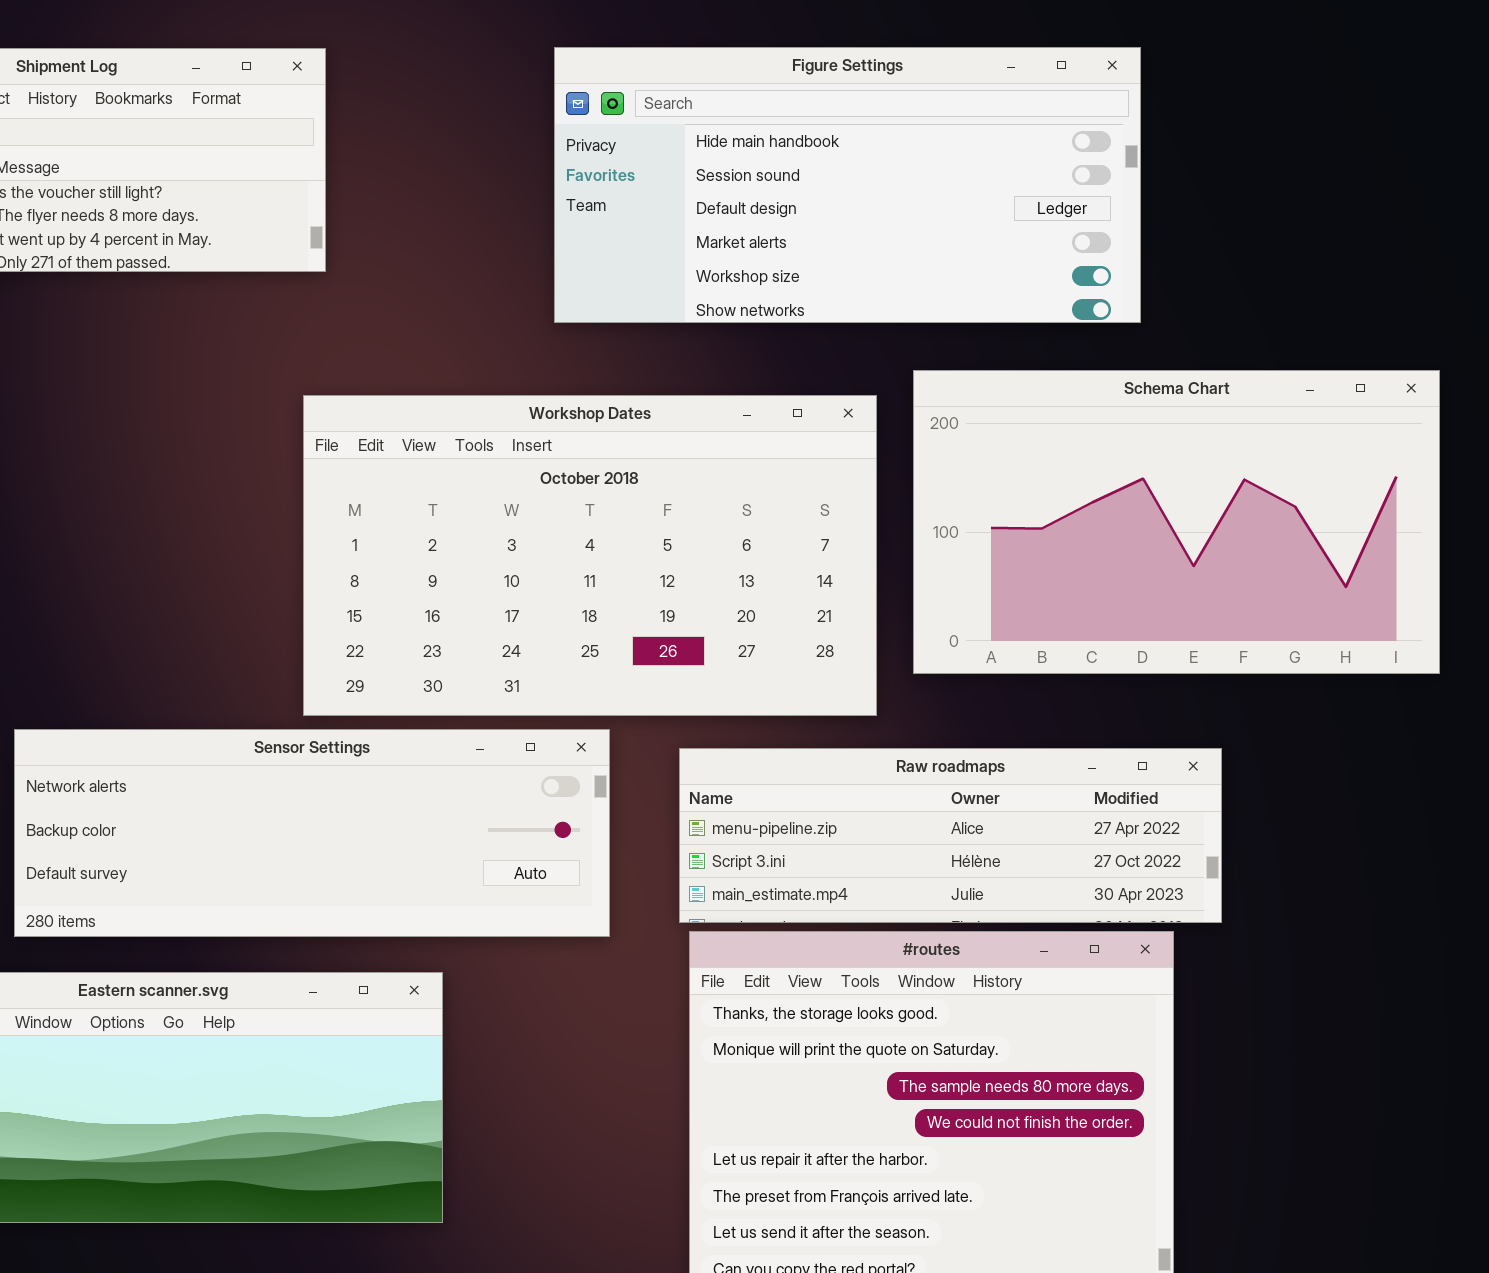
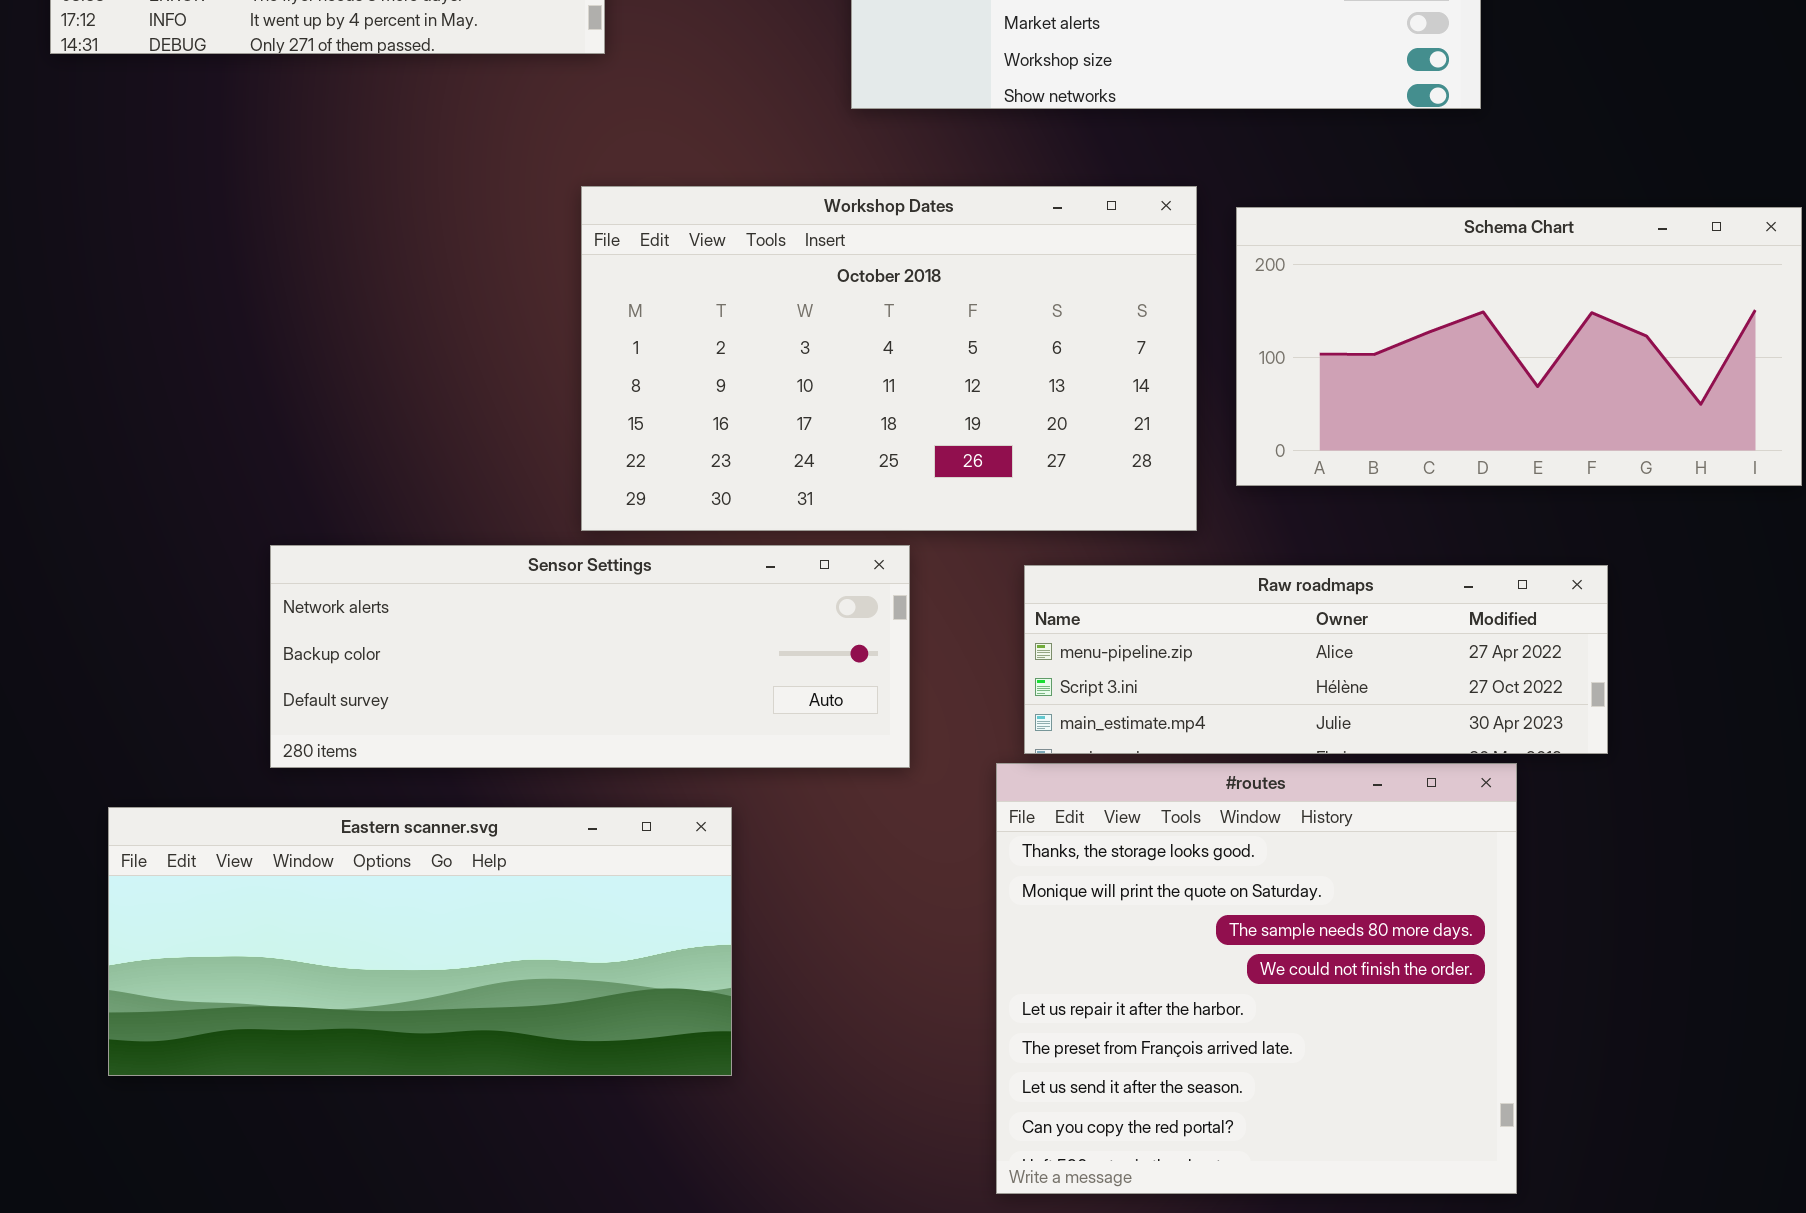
Schema Chart: [913,370,1440,674] -> [1236,207,1802,486], resized
Raw roadmaps: [679,748,1222,923] -> [1024,565,1608,754], moved

